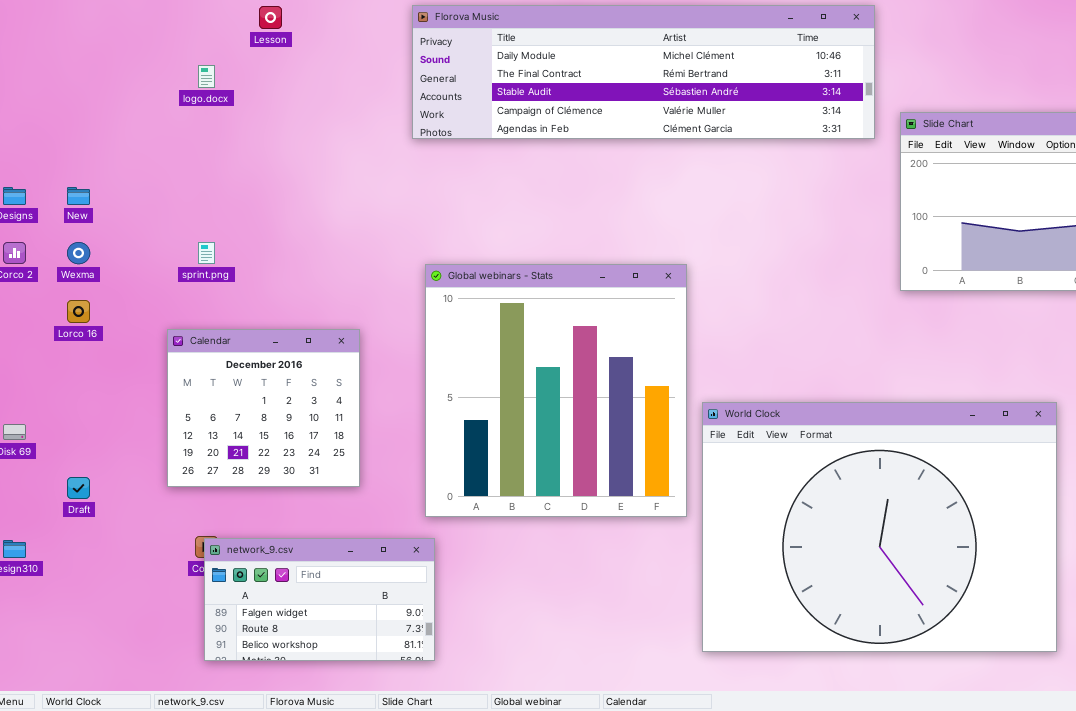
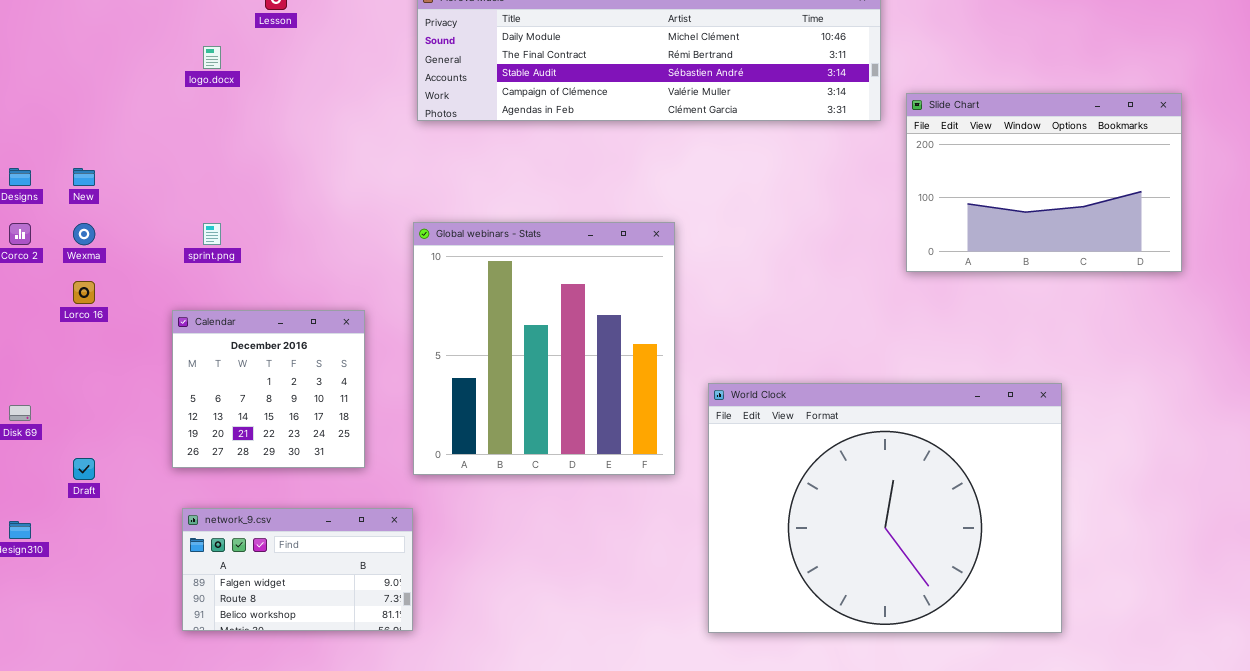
Global webinars - Stats: [425,264,687,517] -> [413,222,675,475], moved
network_9.csv: [204,538,435,661] -> [182,508,413,631], moved

